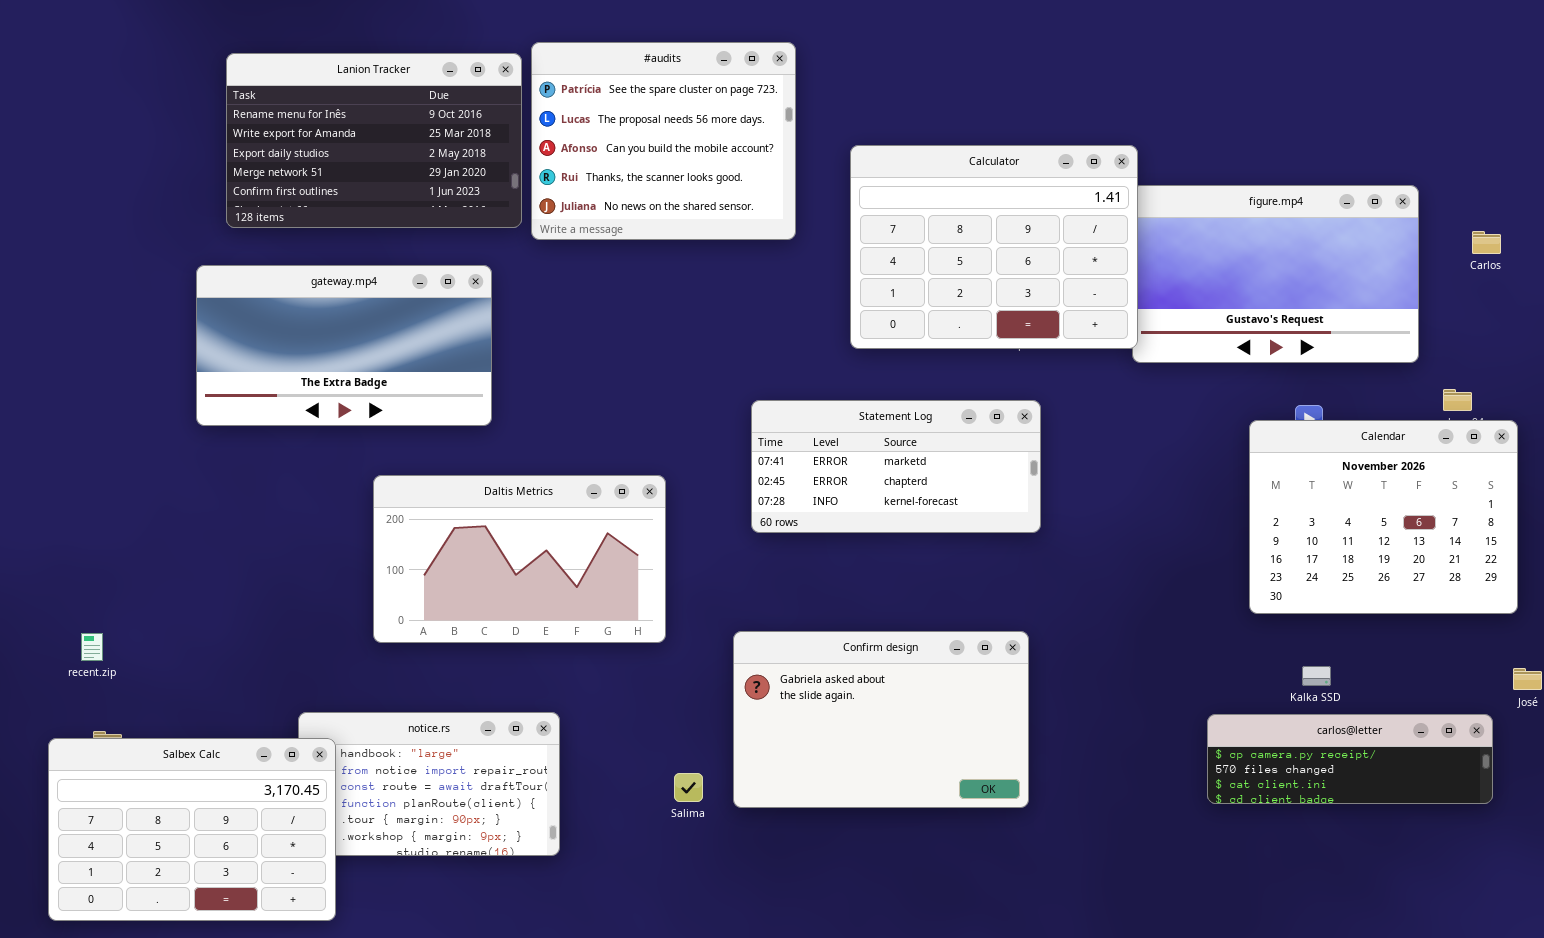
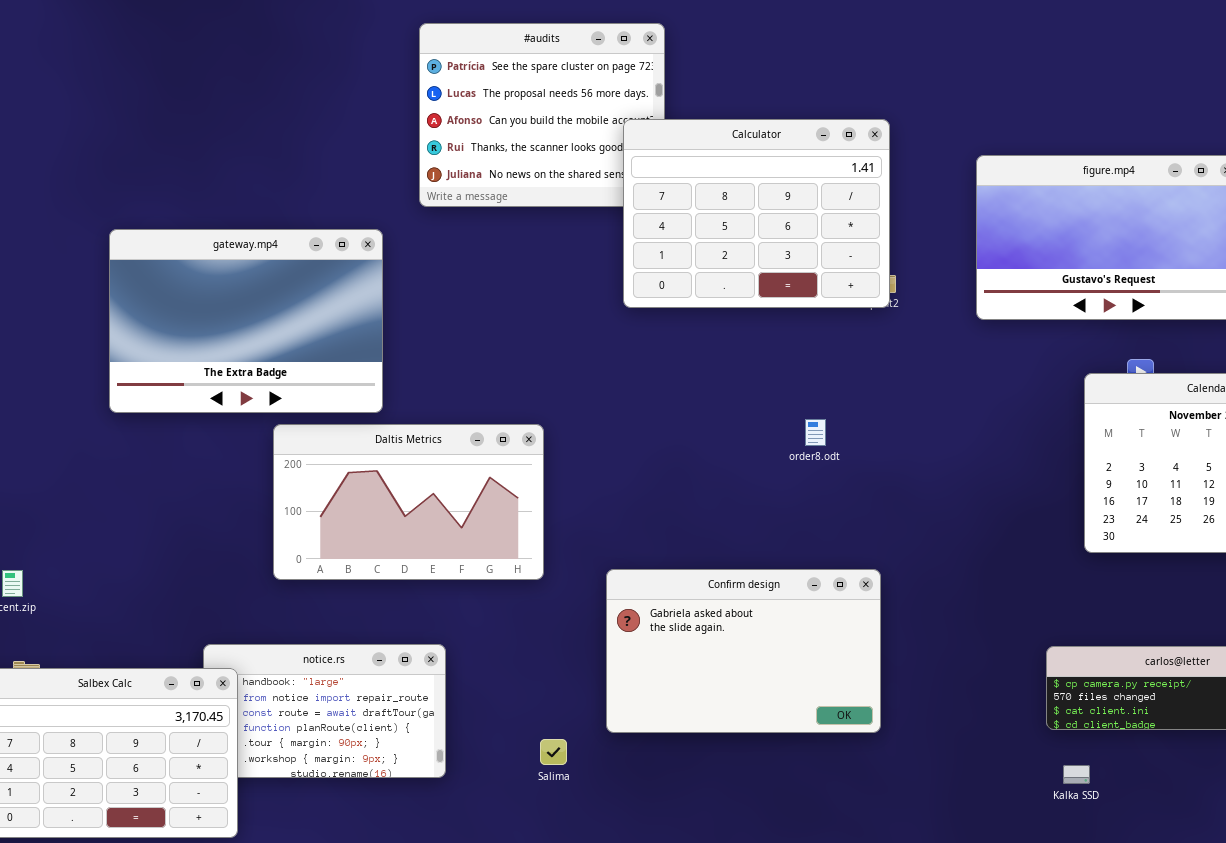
Lanion Tracker: [226,53,522,228] -> none, closed
Calculator: [850,145,1138,349] -> [623,119,890,308], moved
gateway.mp4: [196,265,492,426] -> [109,229,383,413], resized
Statement Log: [751,400,1041,533] -> none, closed
Kalka SSD: [1302,666,1331,686] -> [1063,765,1090,784], moved
Salima: [674,773,703,802] -> [540,739,567,765], moved

